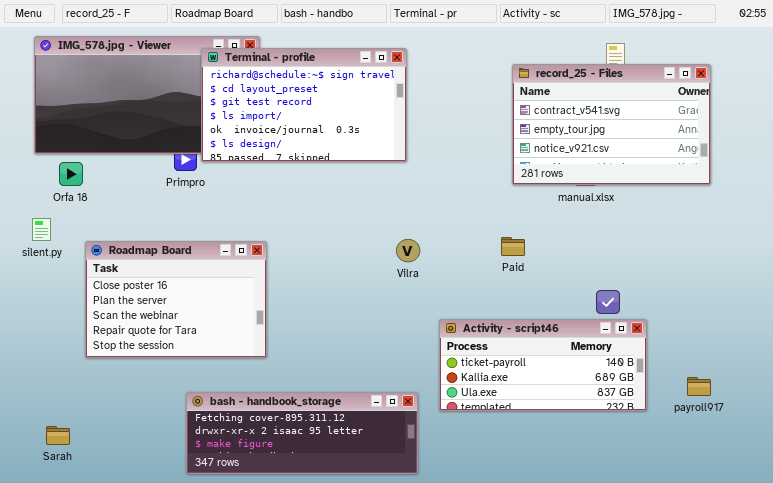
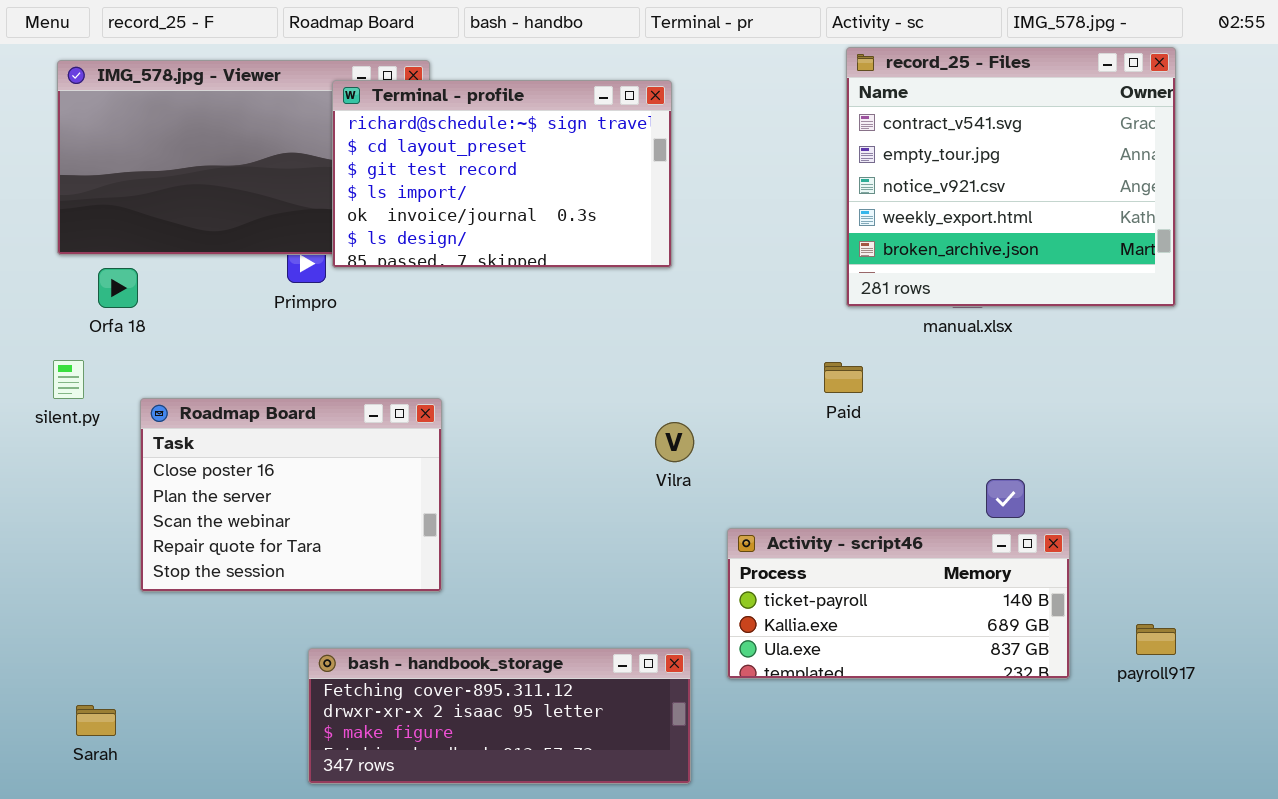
record_25 - Files: [512,64,711,185] -> [846,47,1176,307], resized
Paid: [501,237,525,256] -> [824,362,863,393], moved
Vilra: [396,239,420,262] -> [655,422,694,462], moved

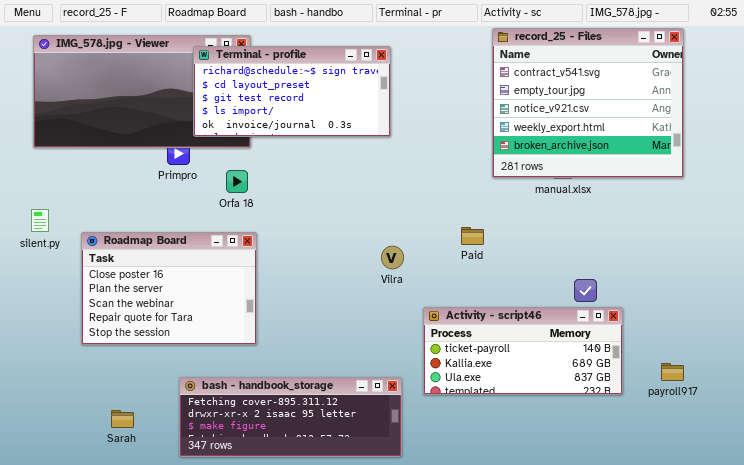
Terminal - profile: [332,80,672,268] -> [193,46,391,137], resized
Orfa 18: [98,268,138,308] -> [226,170,248,193], moved
Paid: [824,362,863,393] -> [461,227,484,245], moved
Sarah: [76,705,116,736] -> [111,410,134,428], moved

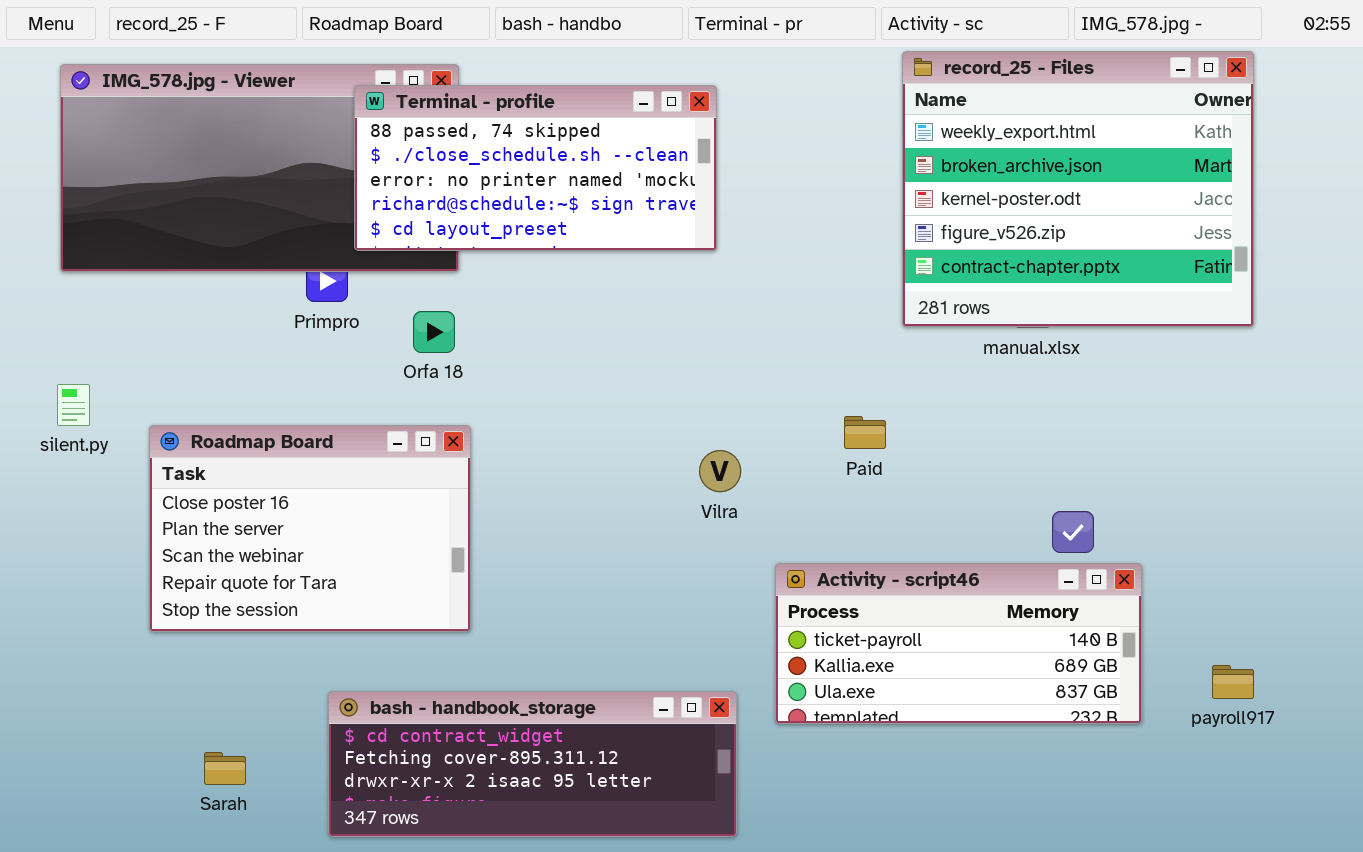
record_25 - Files: [492,28,684,178] -> [902,51,1254,327], scrolled down 3 rows
Terminal - profile: [193,46,391,137] -> [354,85,717,251], scrolled up 3 rows
bash - handbook_storage: [179,377,402,457] -> [328,691,737,837], scrolled up 1 row

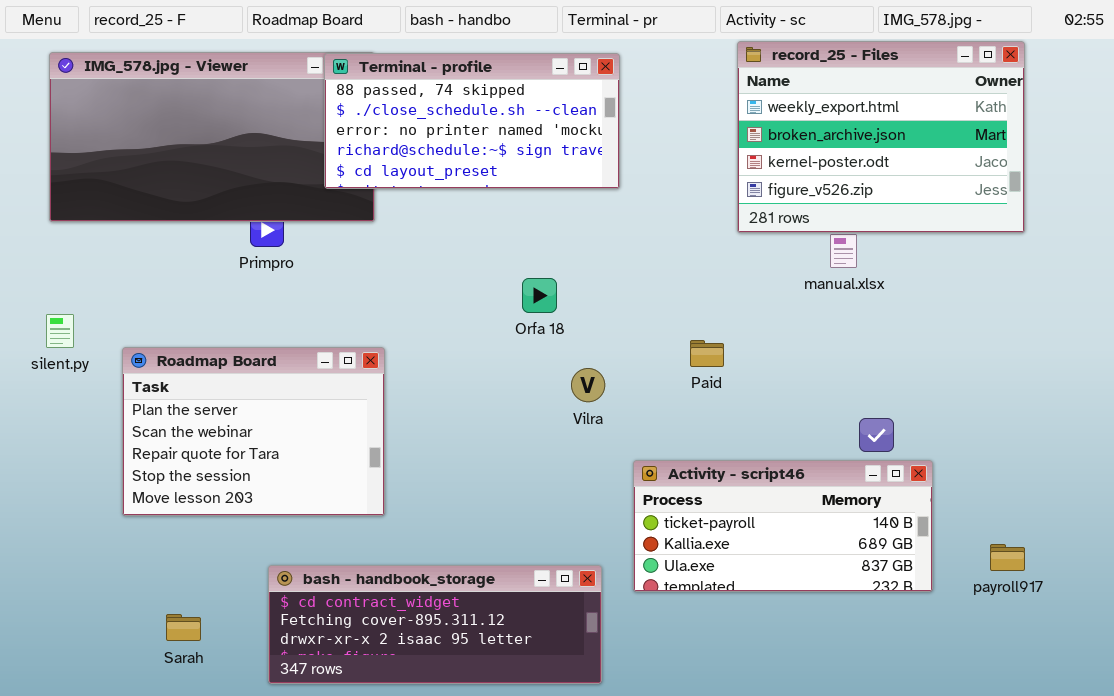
record_25 - Files: [902,51,1254,327] -> [737,41,1025,233], resized
Terminal - profile: [354,85,717,251] -> [324,53,620,189], moved
Orfa 18: [413,311,455,353] -> [522,278,557,313], moved
Roadmap Board: [149,425,471,632] -> [122,347,385,516], scrolled down 1 row

